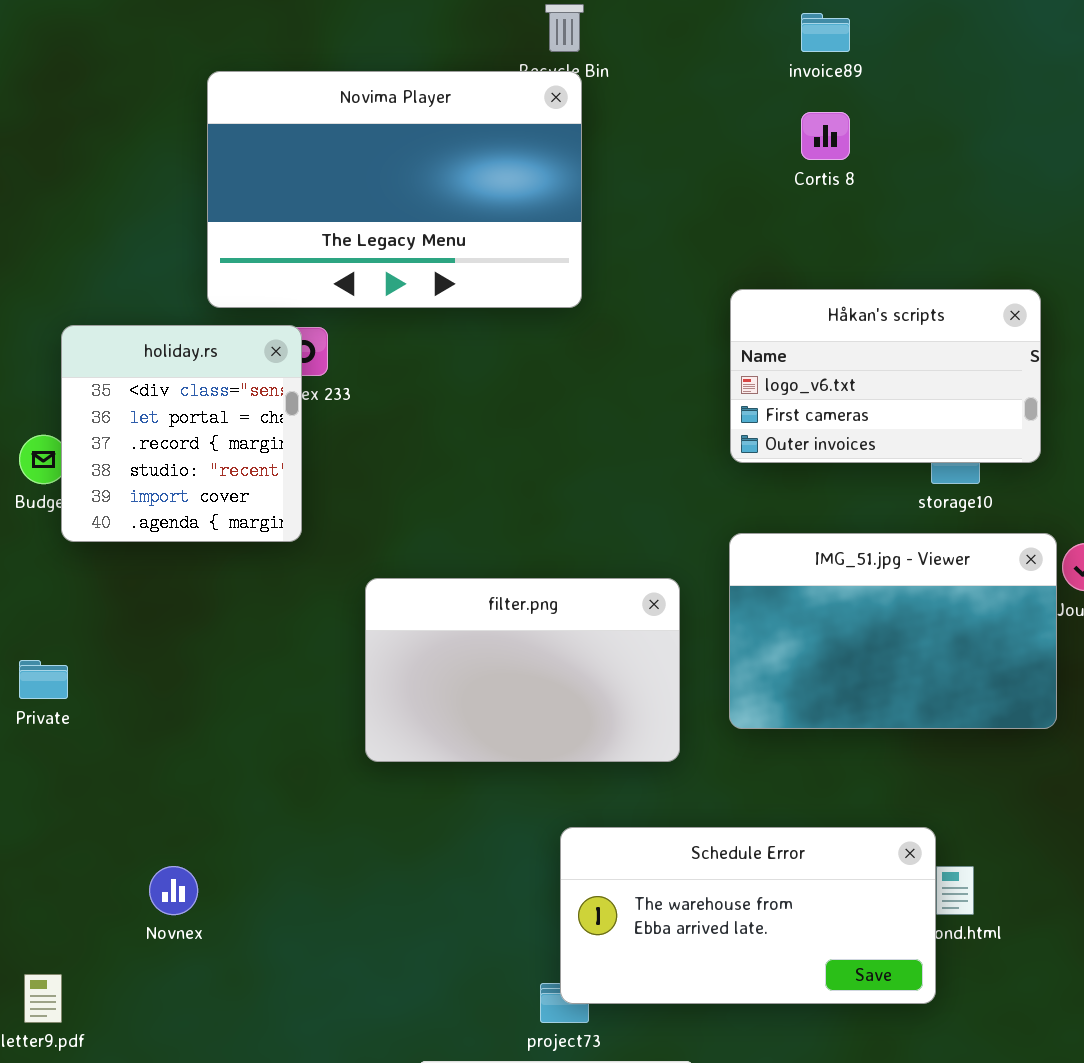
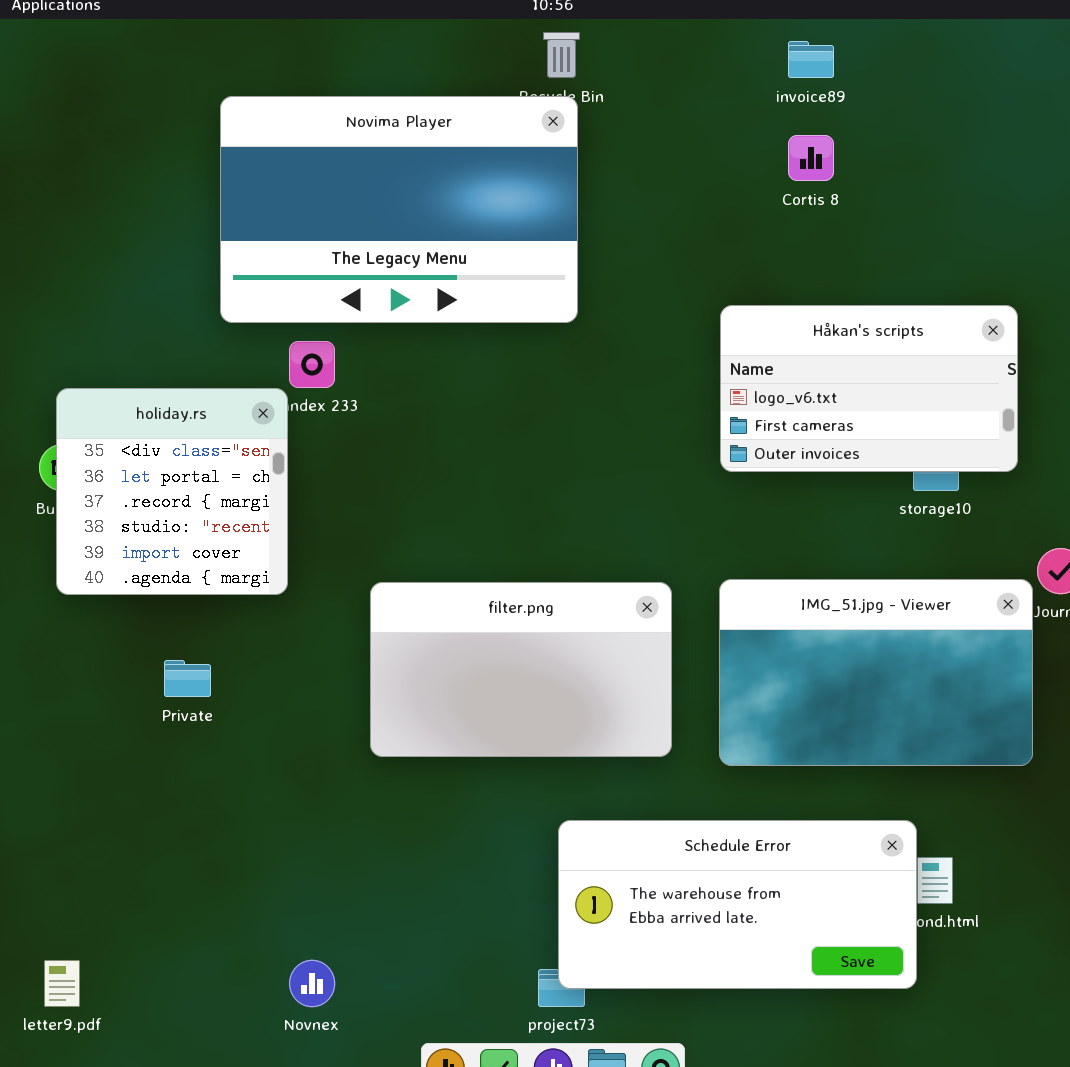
holiday.rs: [61,325,302,542] -> [56,388,288,595], moved
IMG_51.jpg - Viewer: [729,533,1057,729] -> [719,579,1033,766], moved
Private: [19,660,68,699] -> [164,660,211,697], moved
Novnex: [149,866,198,915] -> [289,960,335,1007], moved

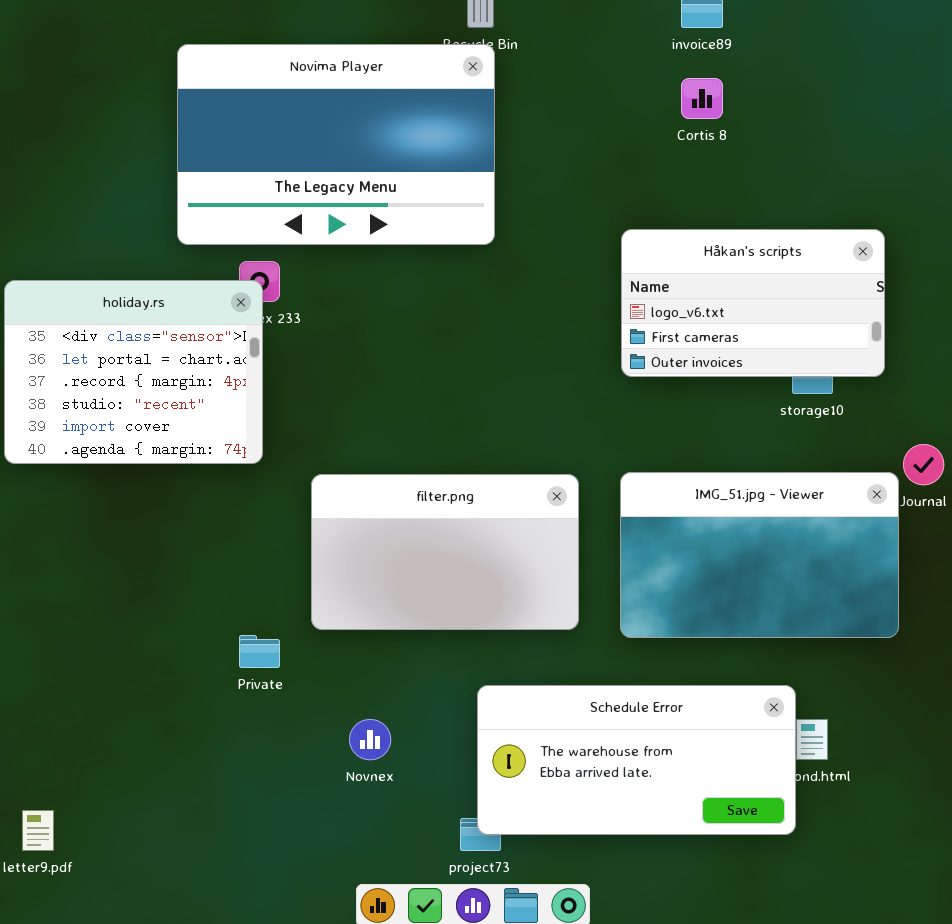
holiday.rs: [56,388,288,595] -> [4,280,263,464], moved, resized
Private: [164,660,211,697] -> [239,635,280,668], moved
Novnex: [289,960,335,1007] -> [349,719,391,760], moved

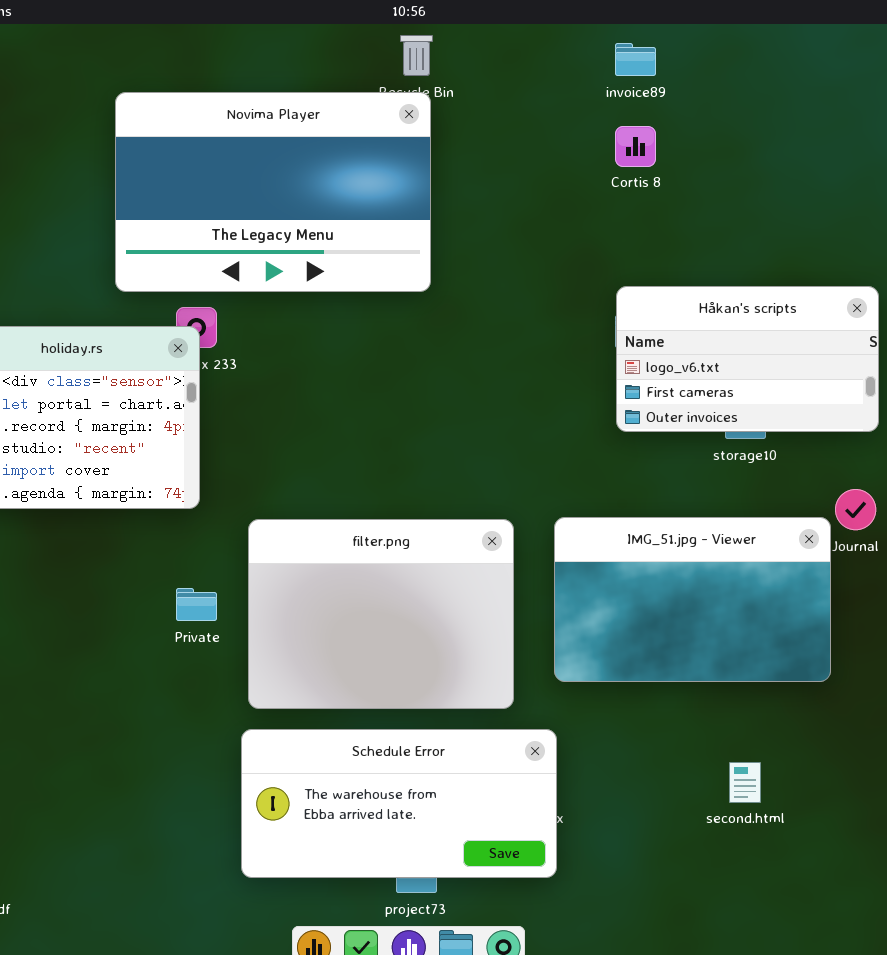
Håkan's scripts: [621,229,885,377] -> [616,286,879,432], moved
filter.png: [311,474,579,630] -> [248,519,514,709], resized
Private: [239,635,280,668] -> [176,588,217,621], moved
Schedule Error: [477,685,796,835] -> [241,729,557,878], moved

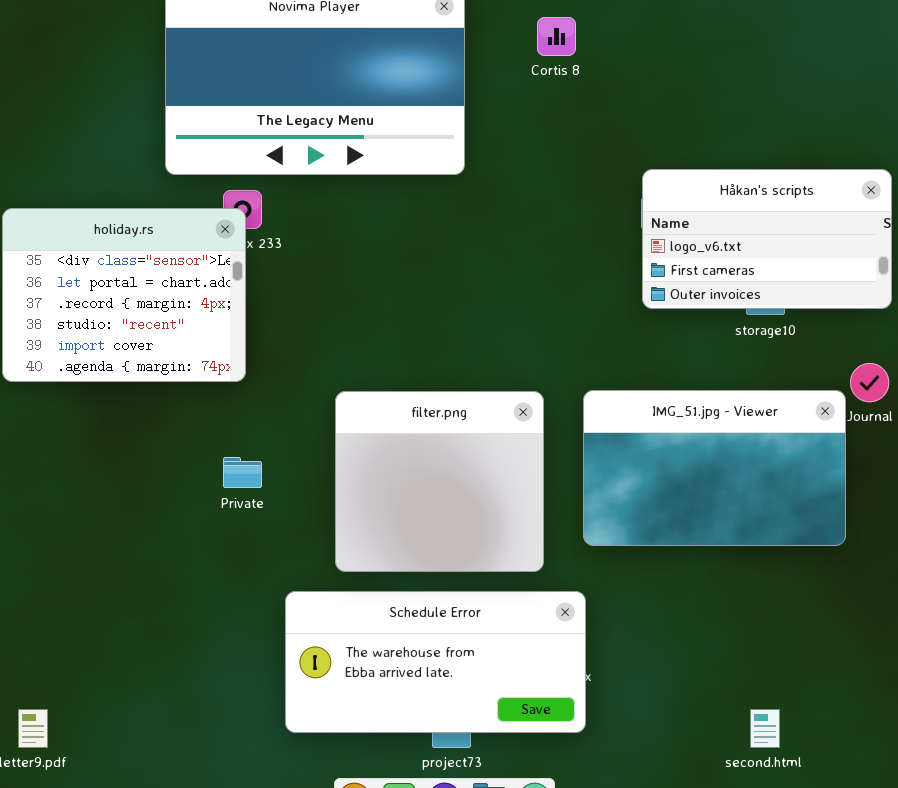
Cortis 8: [615,126,656,167] -> [537,17,576,56], moved
filter.png: [248,519,514,709] -> [335,391,544,572], resized
second.html: [729,762,761,803] -> [750,709,780,748], moved

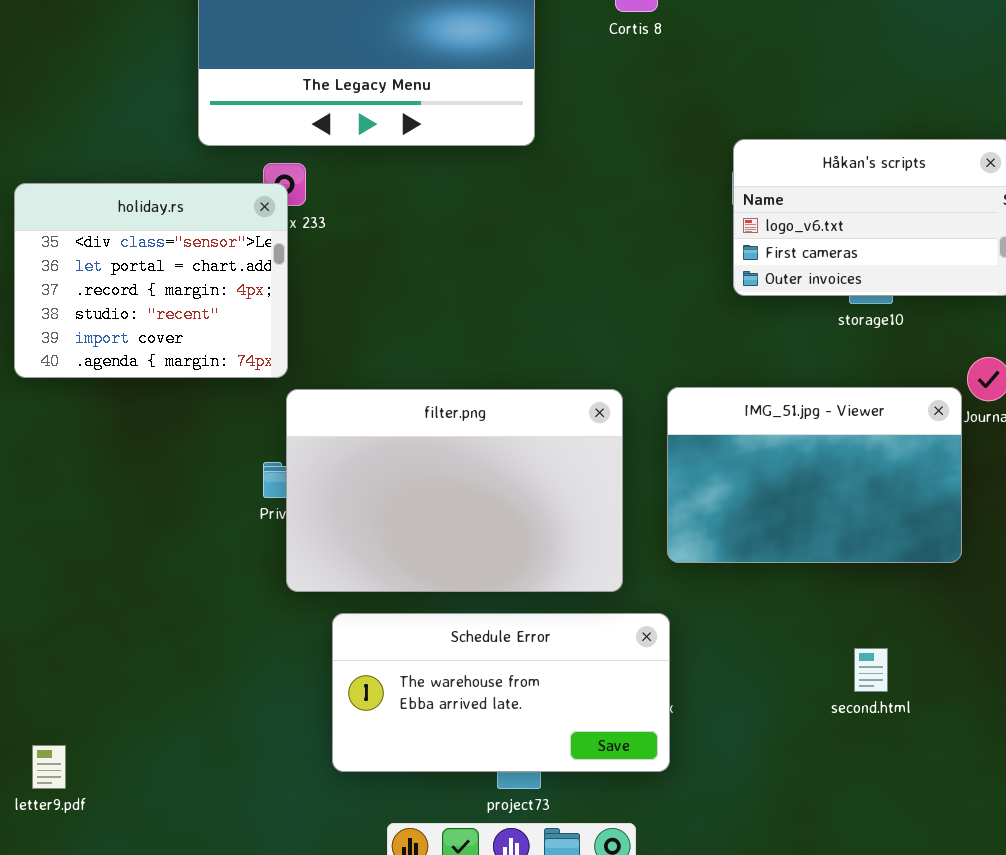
filter.png: [335,391,544,572] -> [286,389,623,592], resized
second.html: [750,709,780,748] -> [854,648,888,692], moved

